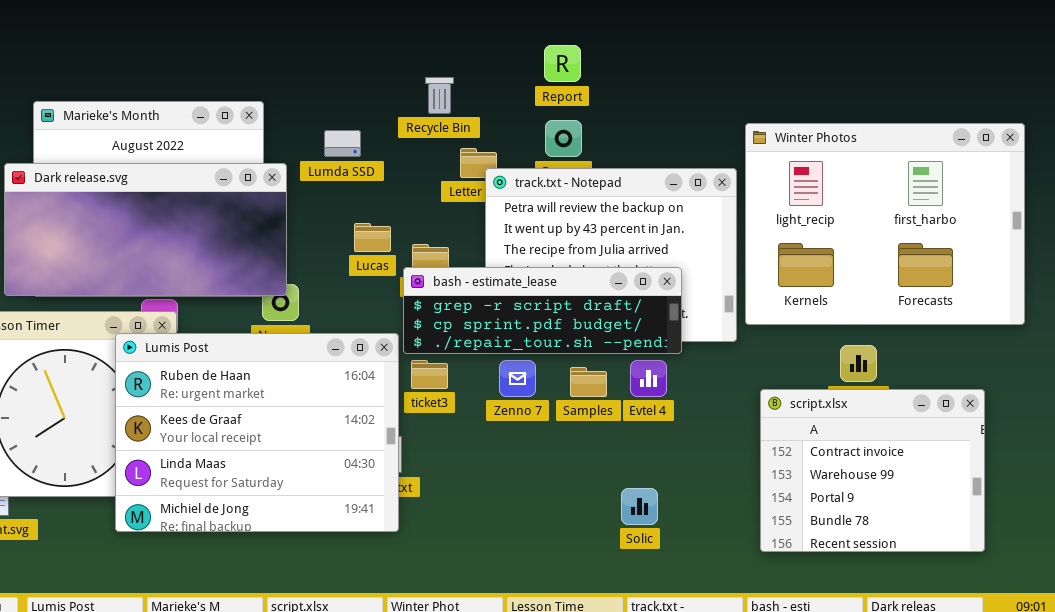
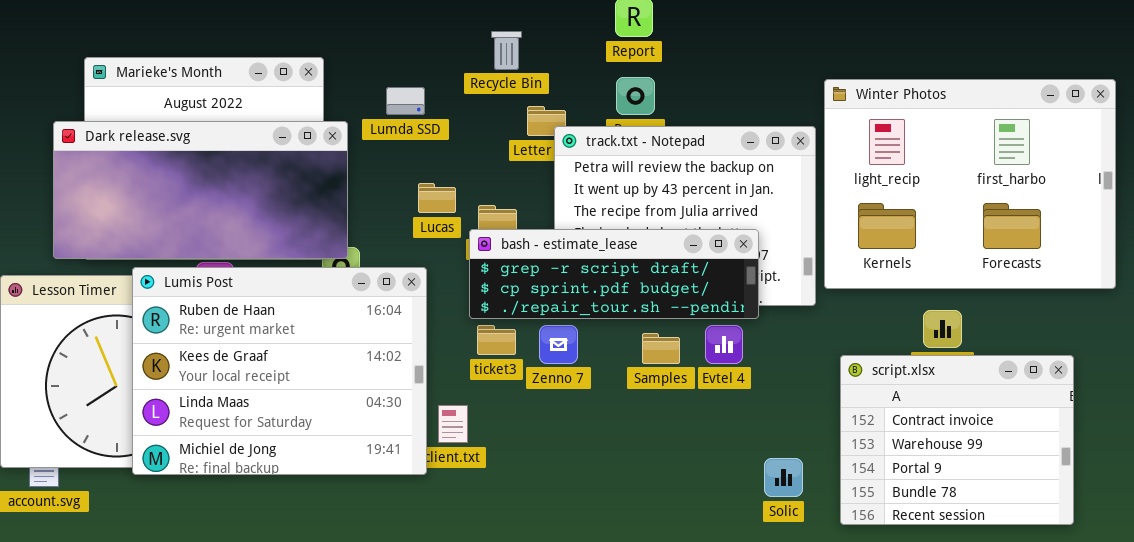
Lumis Post: [115,333,399,532] -> [132,267,427,475], moved
Zenno 7: [499,360,536,397] -> [539,325,578,364], moved
Solic: [621,488,658,525] -> [764,458,803,497], moved

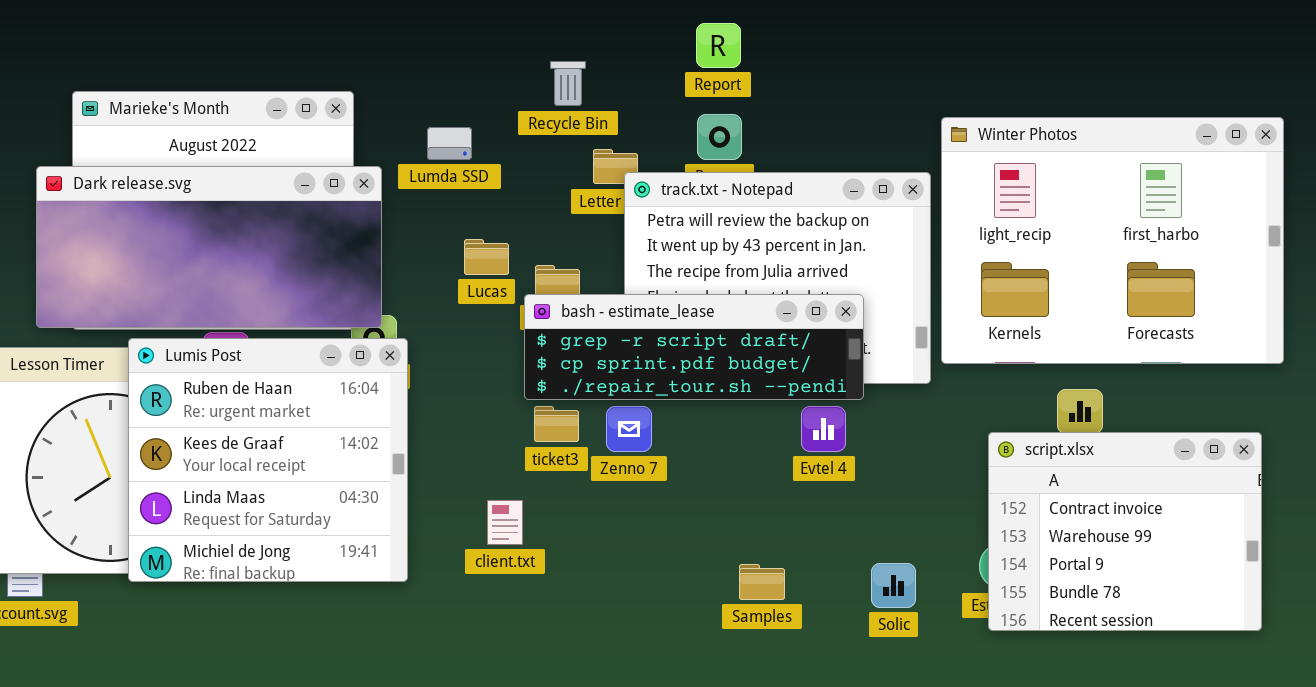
Lumis Post: [132,267,427,475] -> [128,338,408,582], resized
Samples: [642,333,680,364] -> [739,564,785,600], moved
script.xlsx: [840,355,1074,525] -> [988,432,1262,631], moved

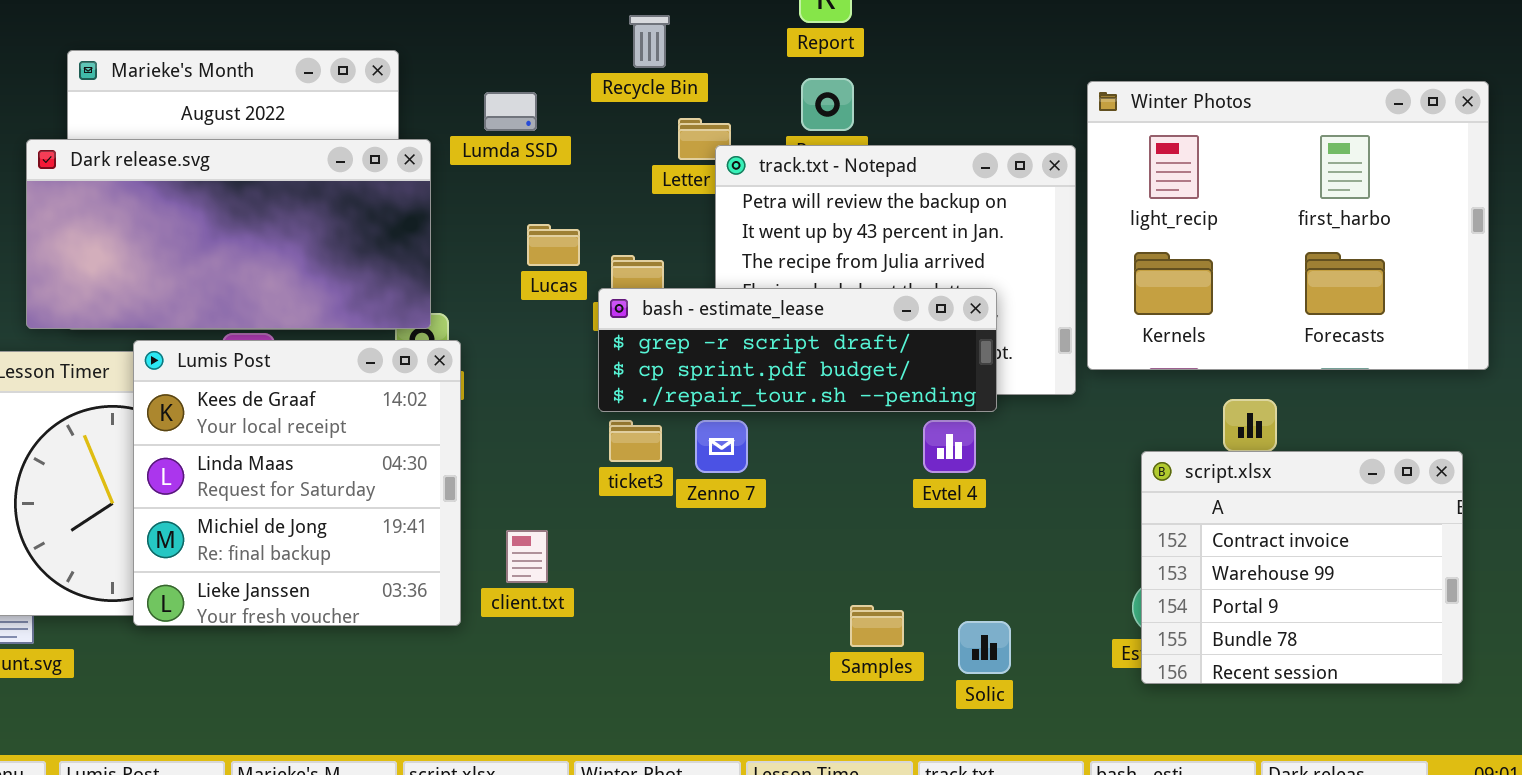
Lumis Post: [128,338,408,582] -> [133,340,461,626], scrolled down 1 row
client.txt: [487,500,523,545] -> [506,530,548,583], moved
Solic: [871,563,916,608] -> [958,621,1011,674], moved

